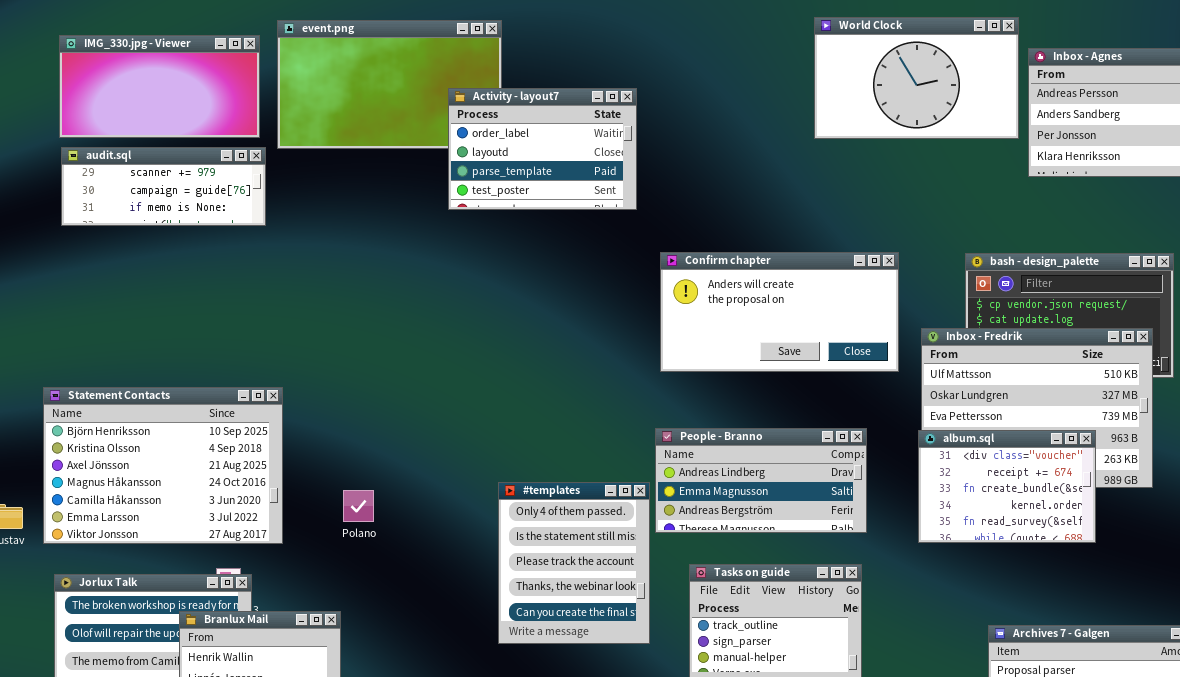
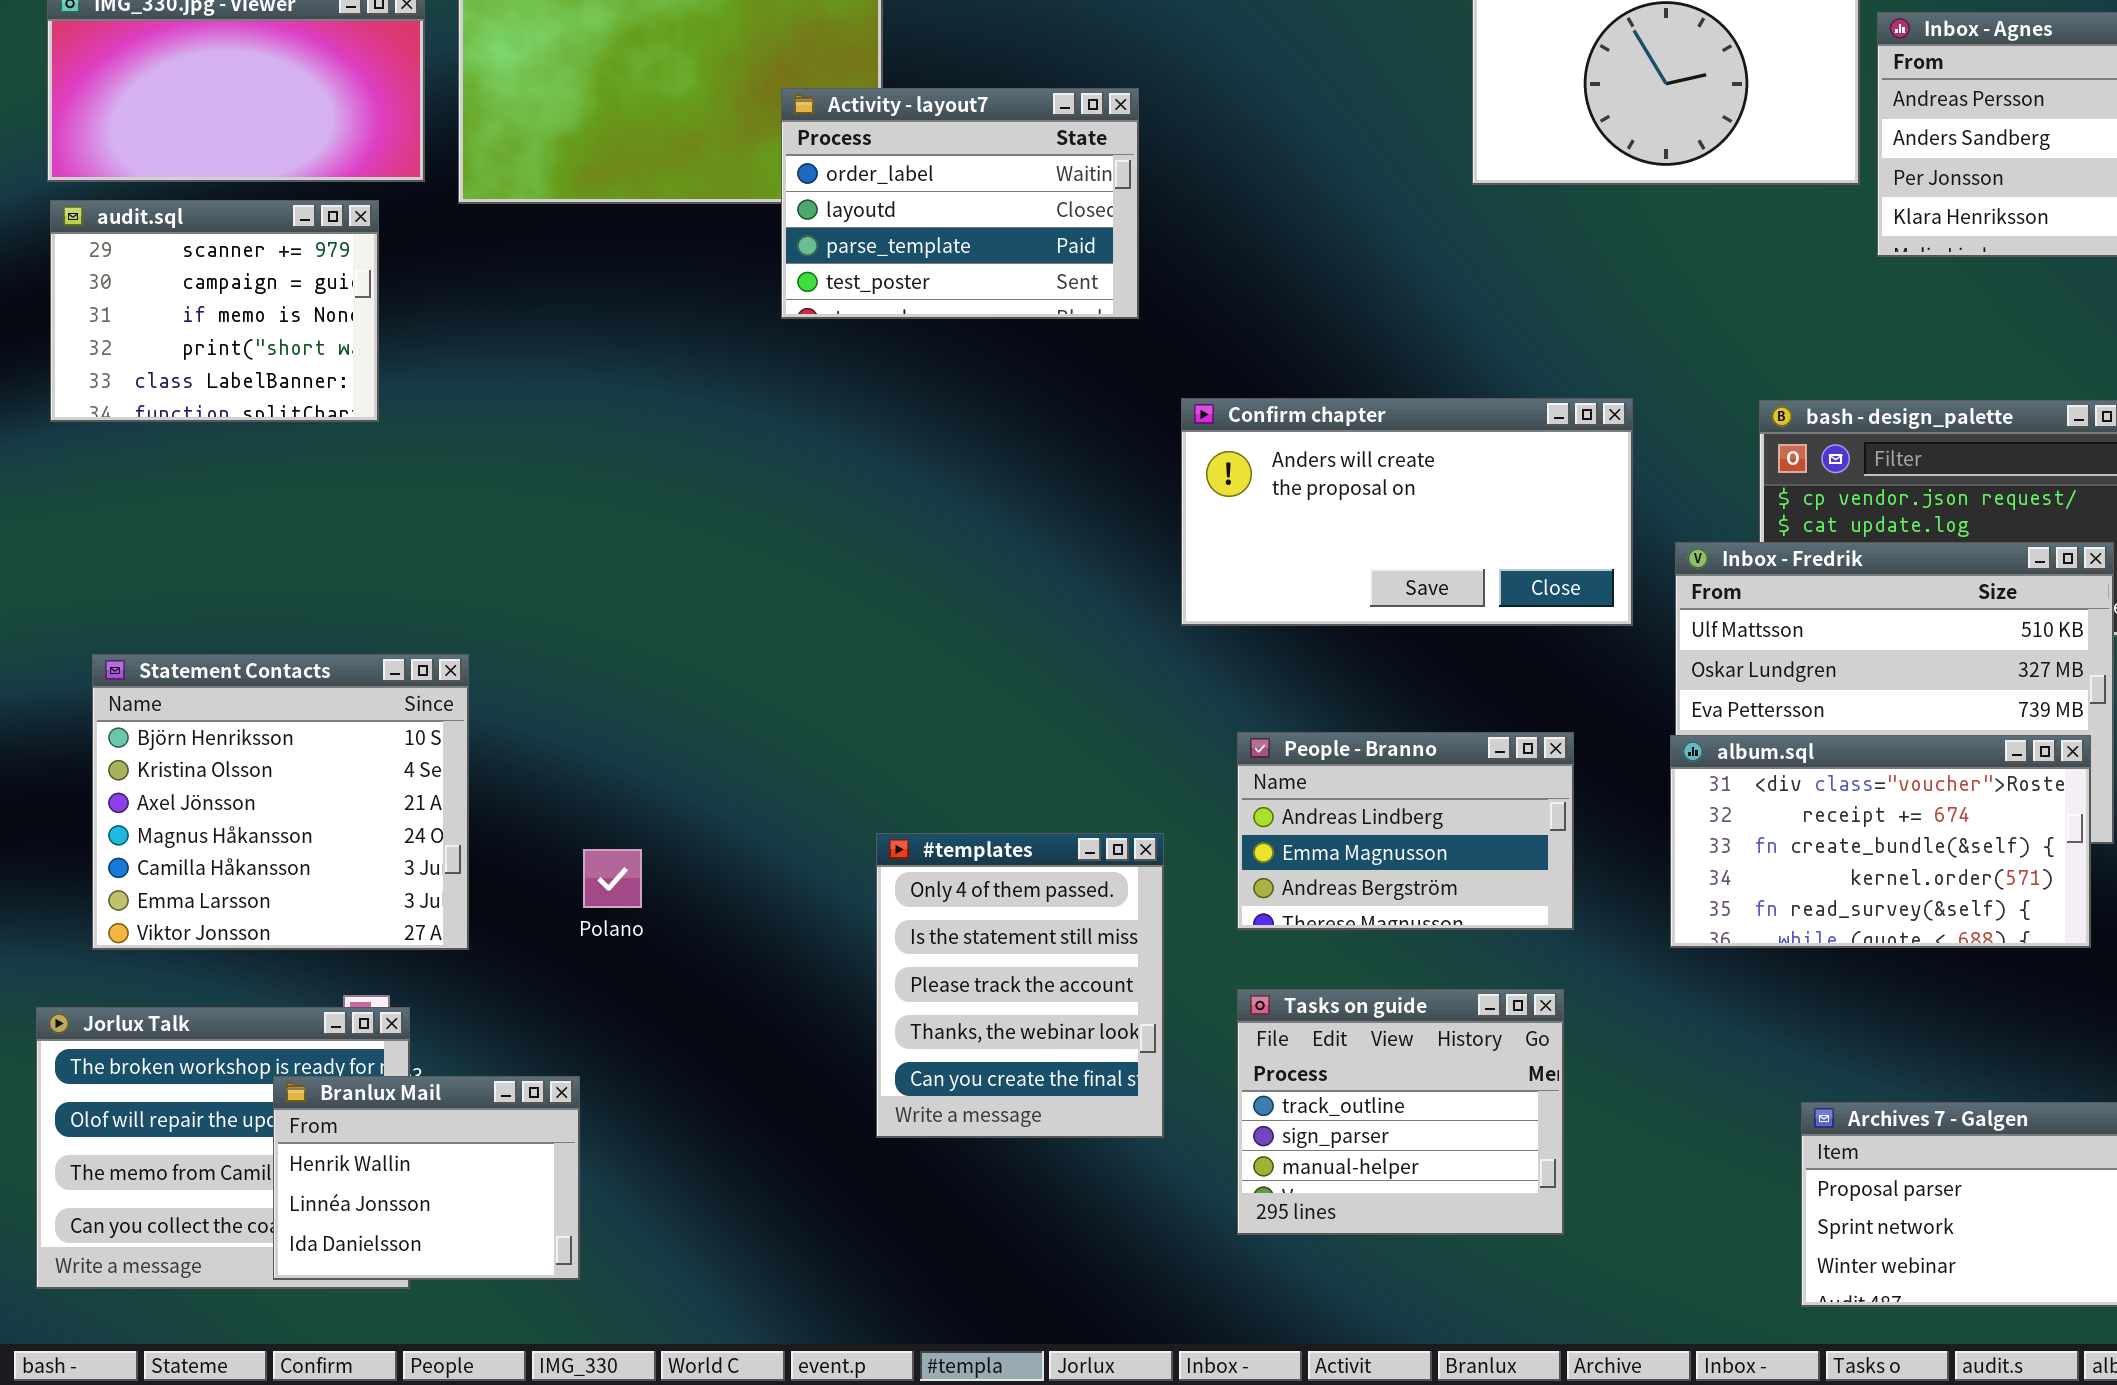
audit.sql: [61,147,266,226] -> [50,200,379,422], resized
Statement Contacts: [43,387,283,544] -> [92,654,469,950], resized
People - Branno: [655,428,867,533] -> [1237,732,1574,930], resized
album.sql: [918,430,1096,543] -> [1670,735,2091,948], resized

